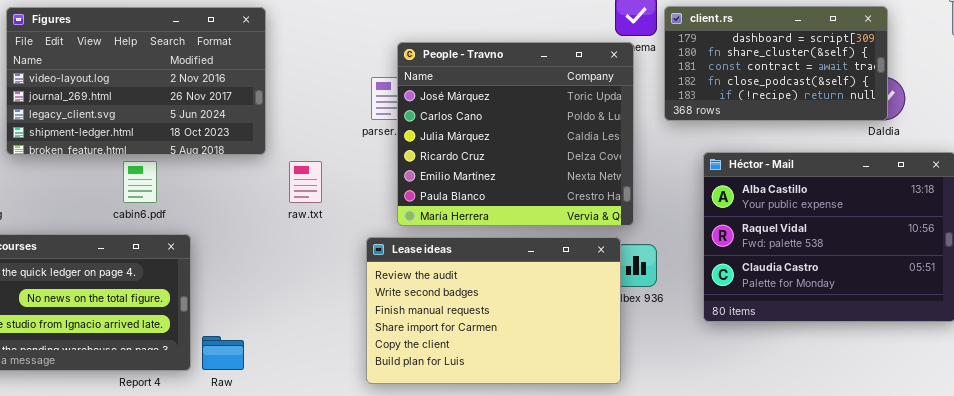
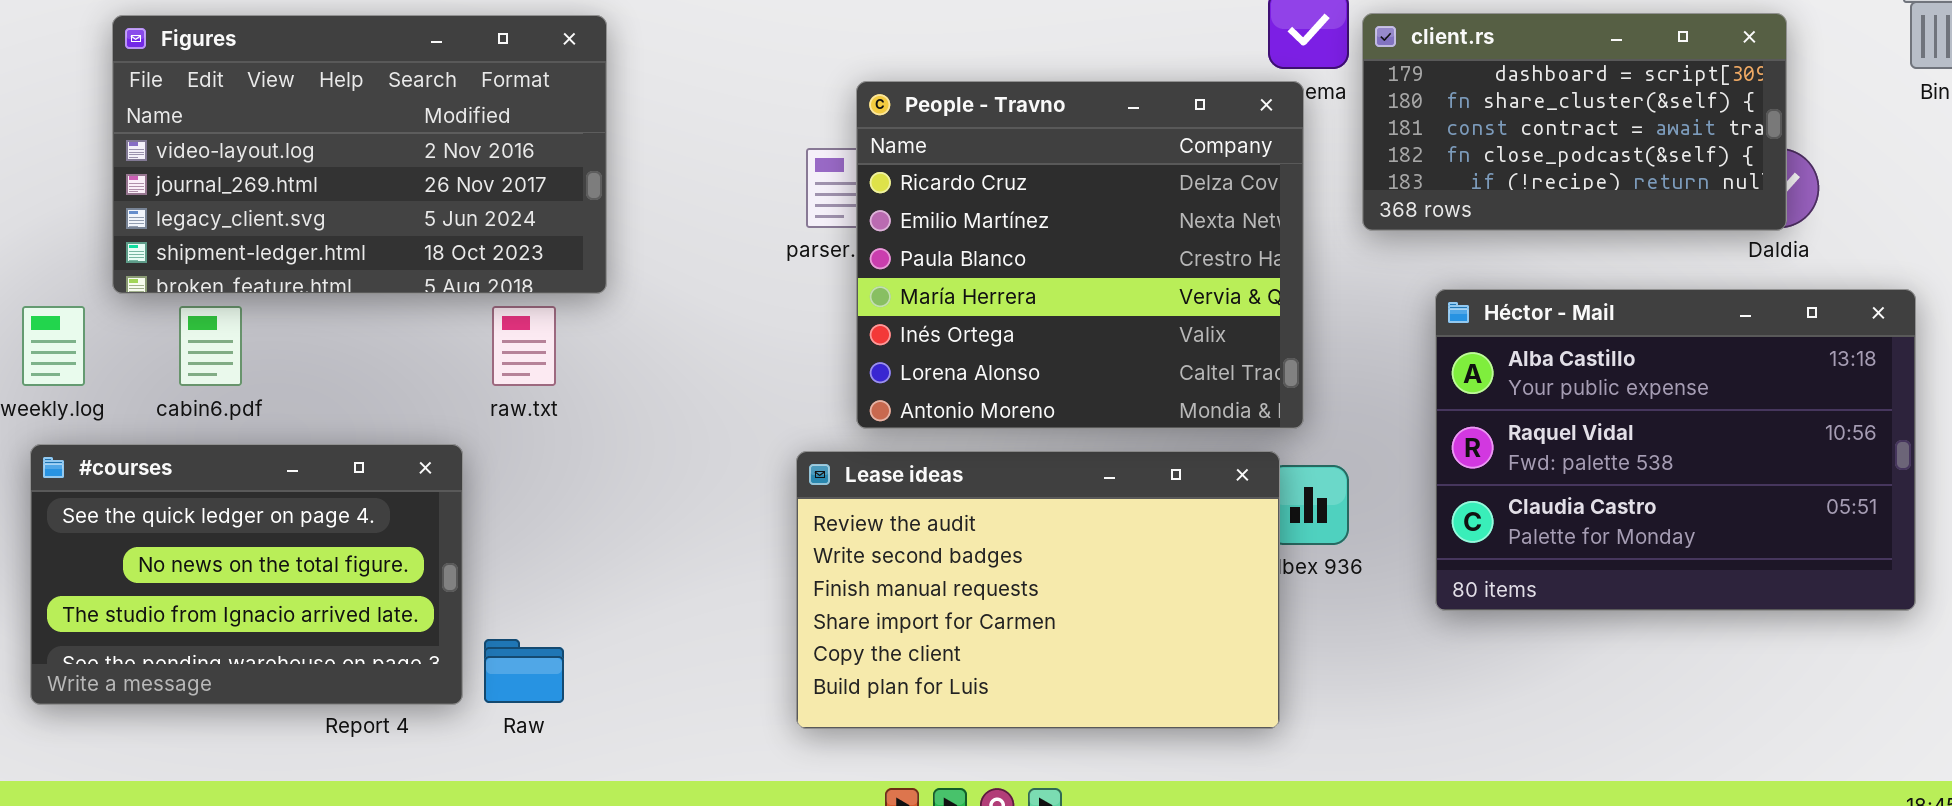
People - Travno: [397,42,634,226] -> [856,81,1304,429], scrolled down 3 rows
cabin6.pdf: [123,161,157,203] -> [179,306,242,386], moved
raw.txt: [289,161,322,203] -> [492,306,556,386], moved

